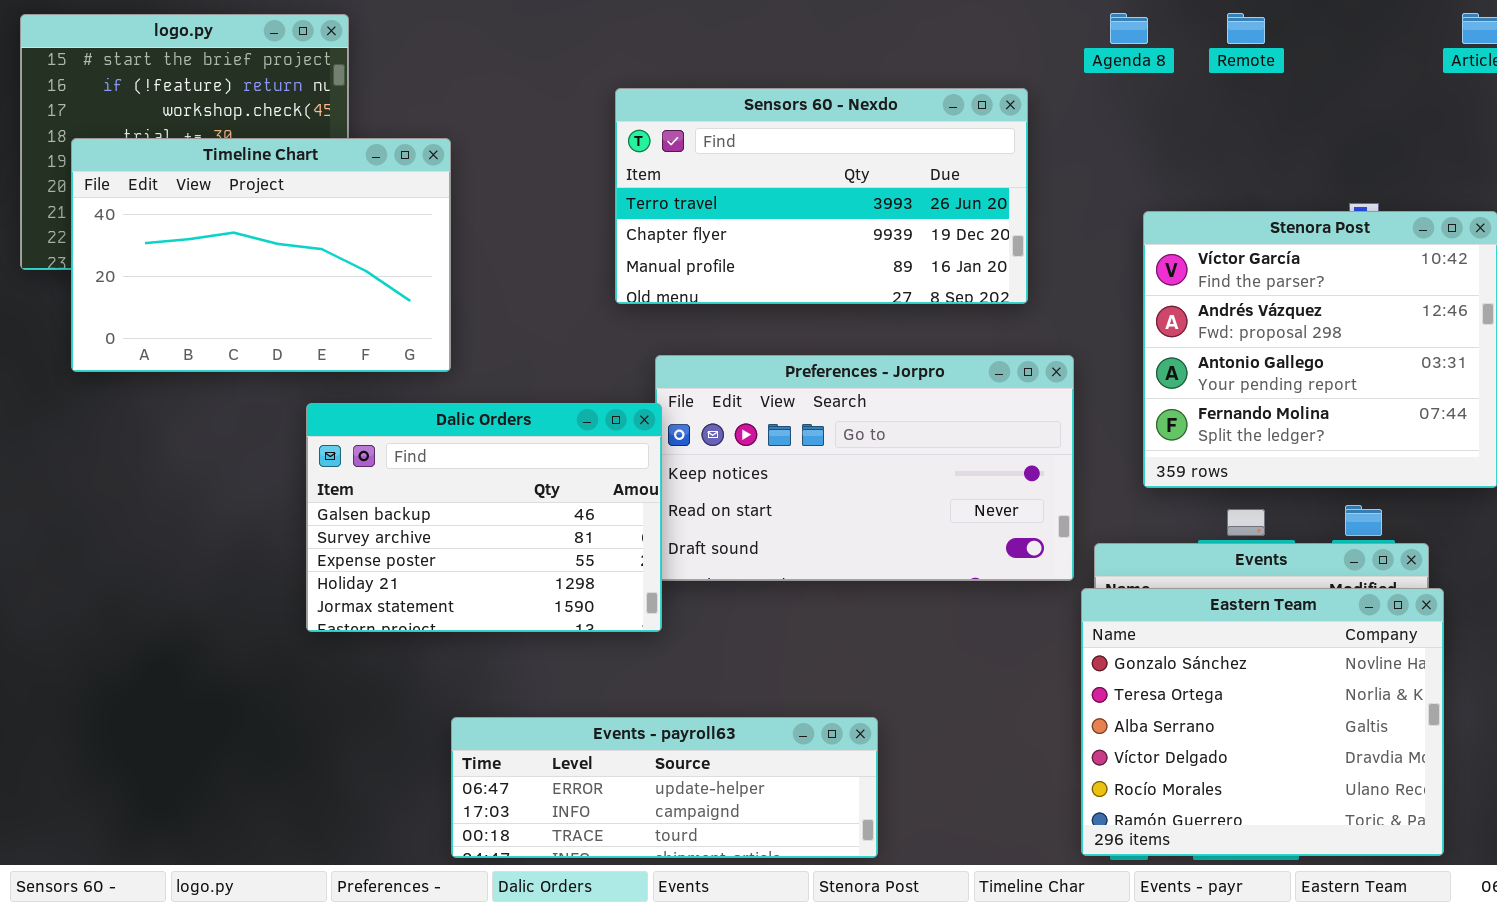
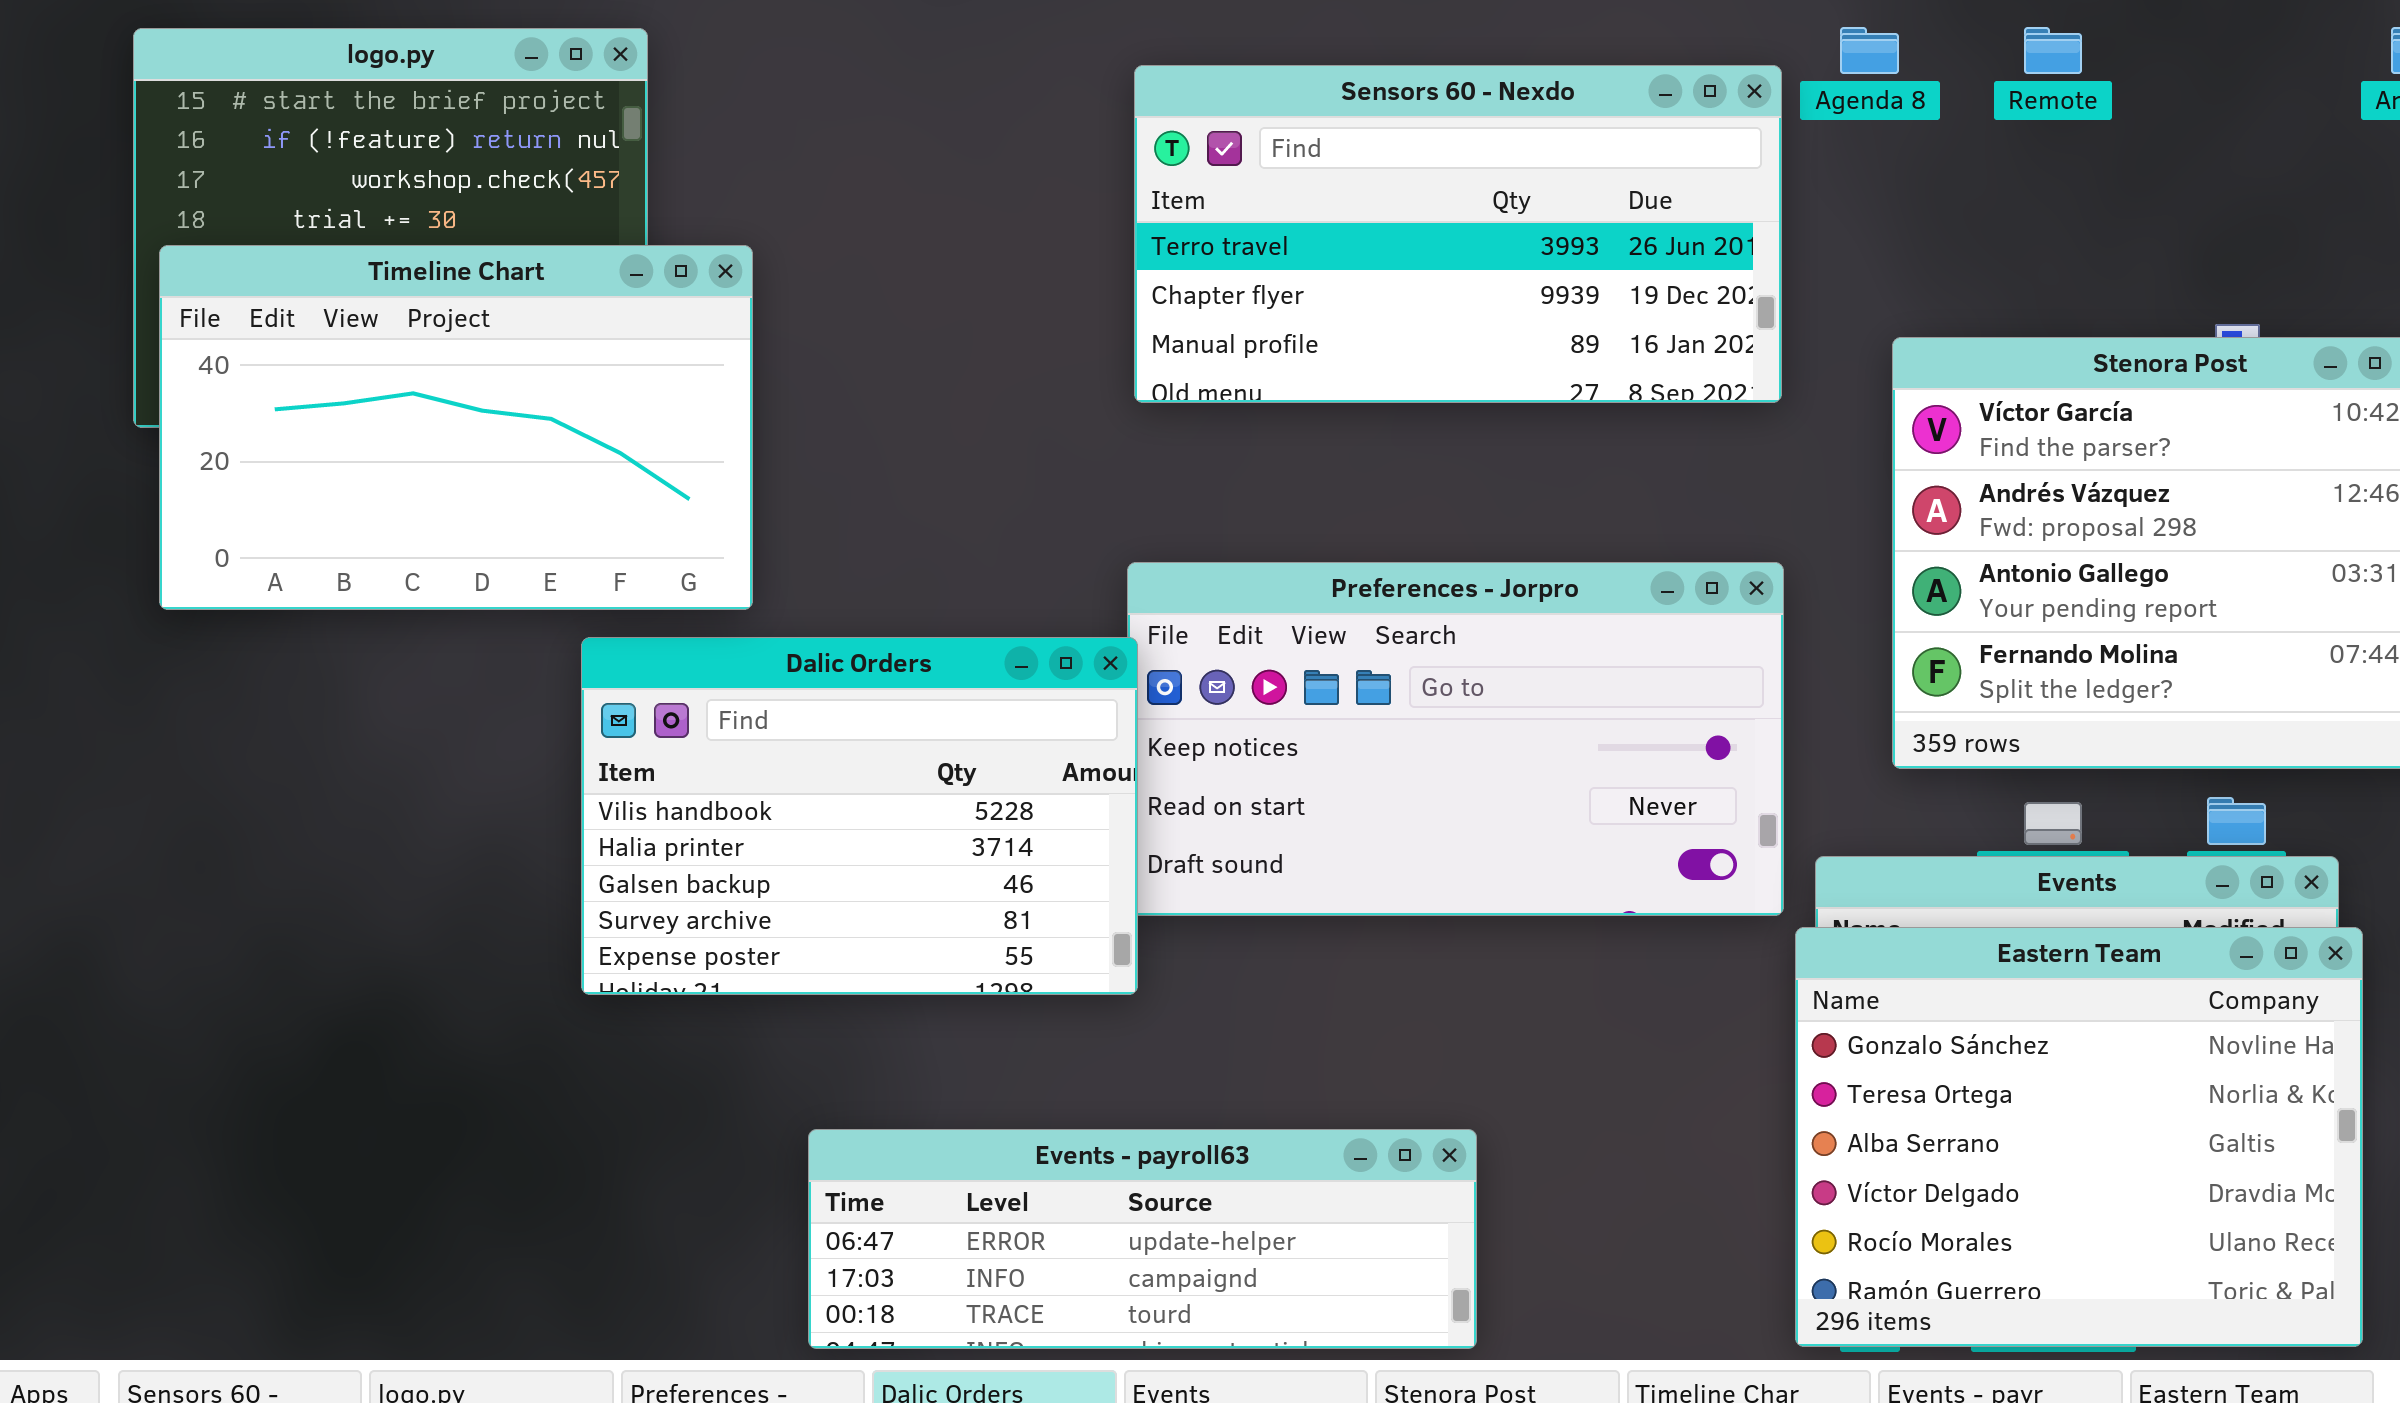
Sensors 60 - Nexdo: [615,88,1028,304] -> [1134,65,1782,403], moved
Timeline Chart: [71,138,451,372] -> [159,245,753,610], moved
Dalic Orders: [306,403,662,632] -> [581,637,1138,995], scrolled up 2 rows

